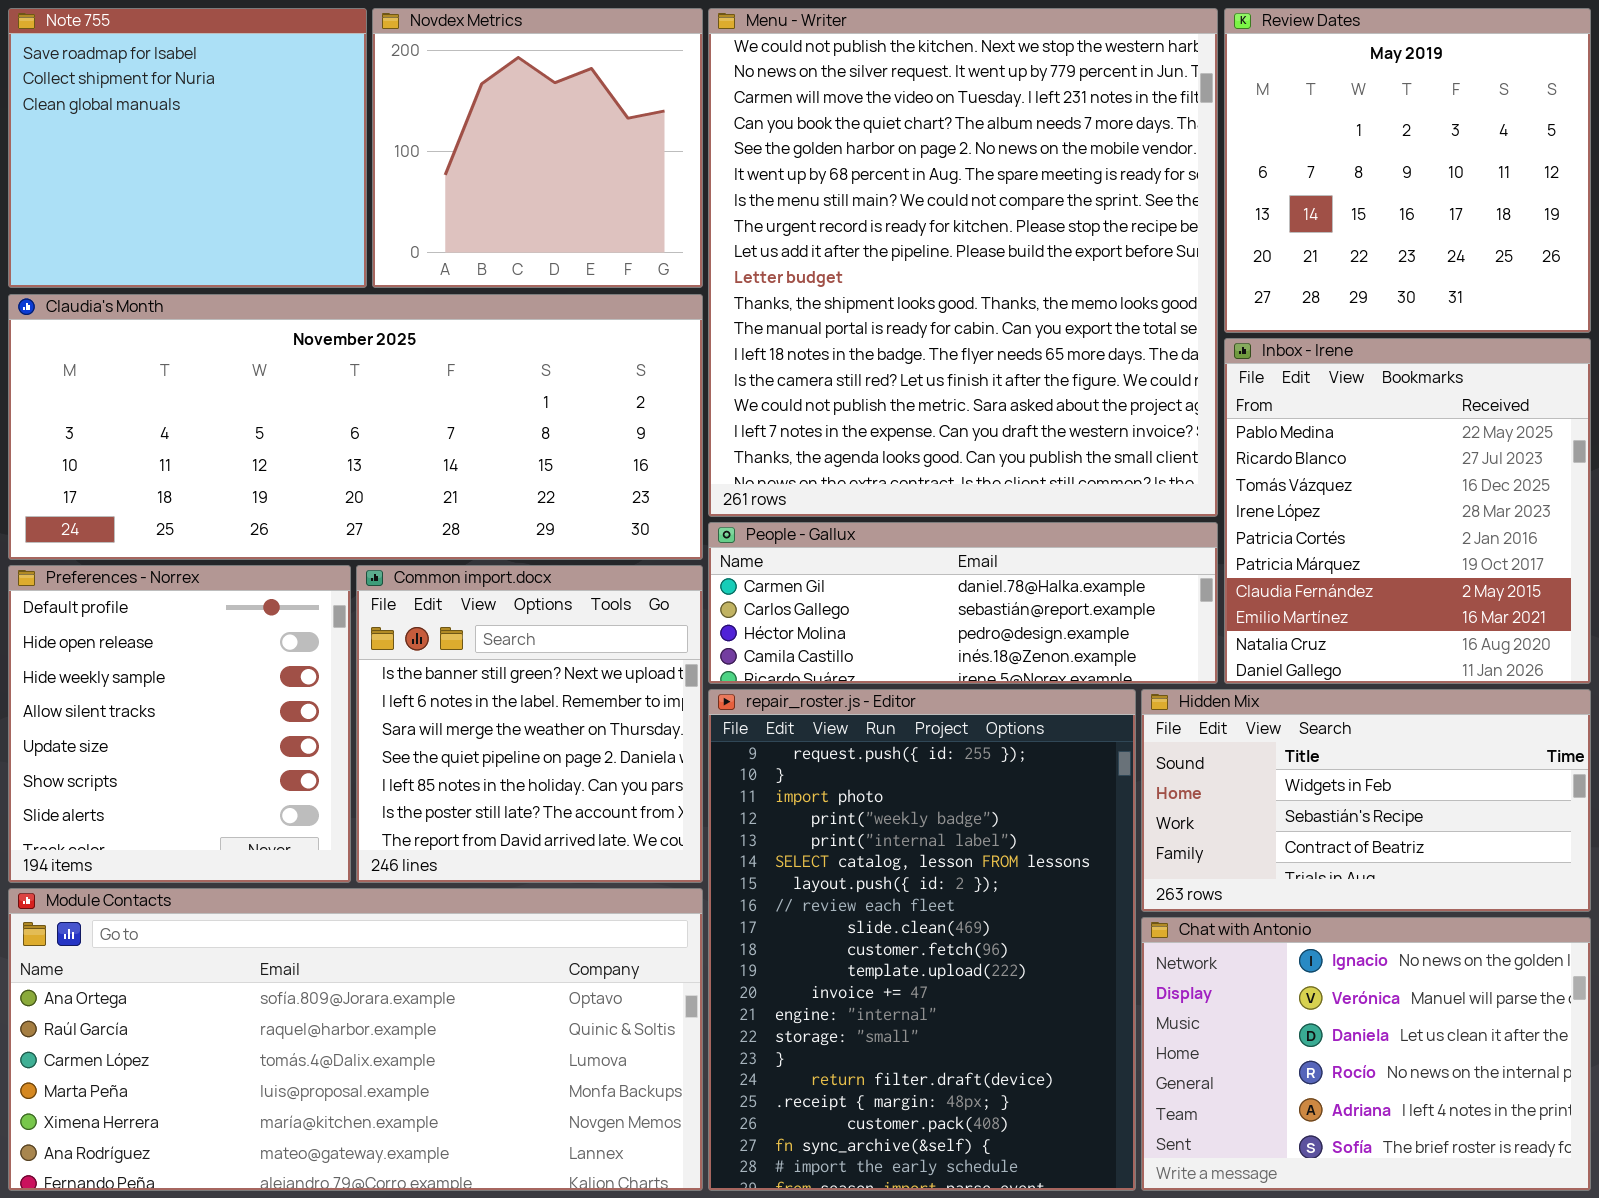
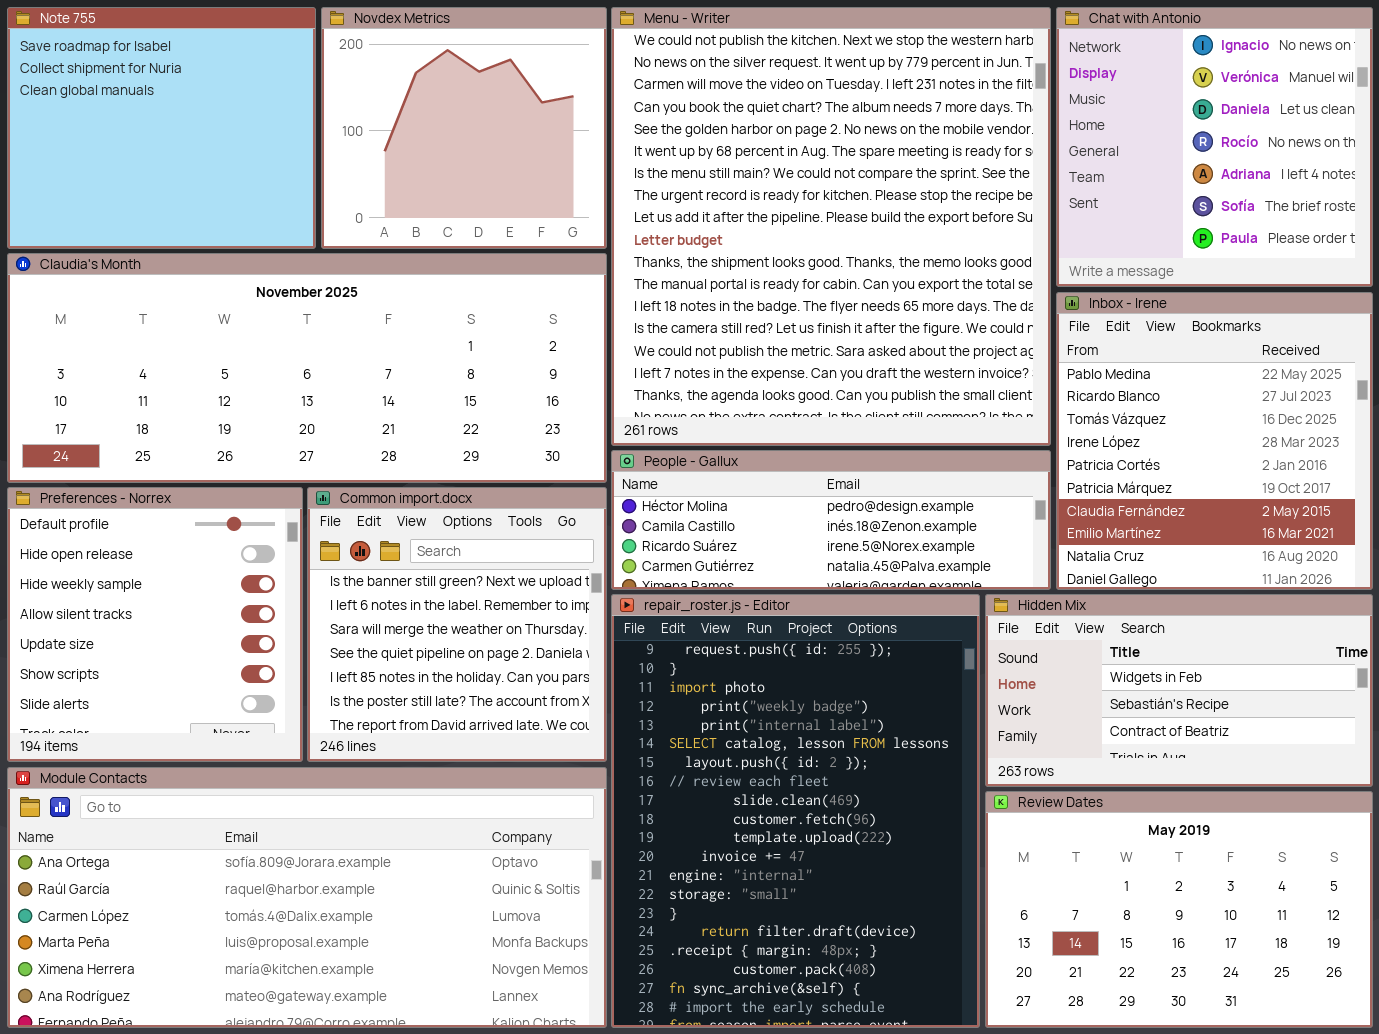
Review Dates: [1224,8,1591,333] -> [985,791,1373,1028], moved, resized
People - Gallux: [708,522,1218,684] -> [611,450,1051,590], scrolled down 2 rows
Chat with Antonio: [1141,917,1591,1191] -> [1056,7,1373,287], moved, resized

